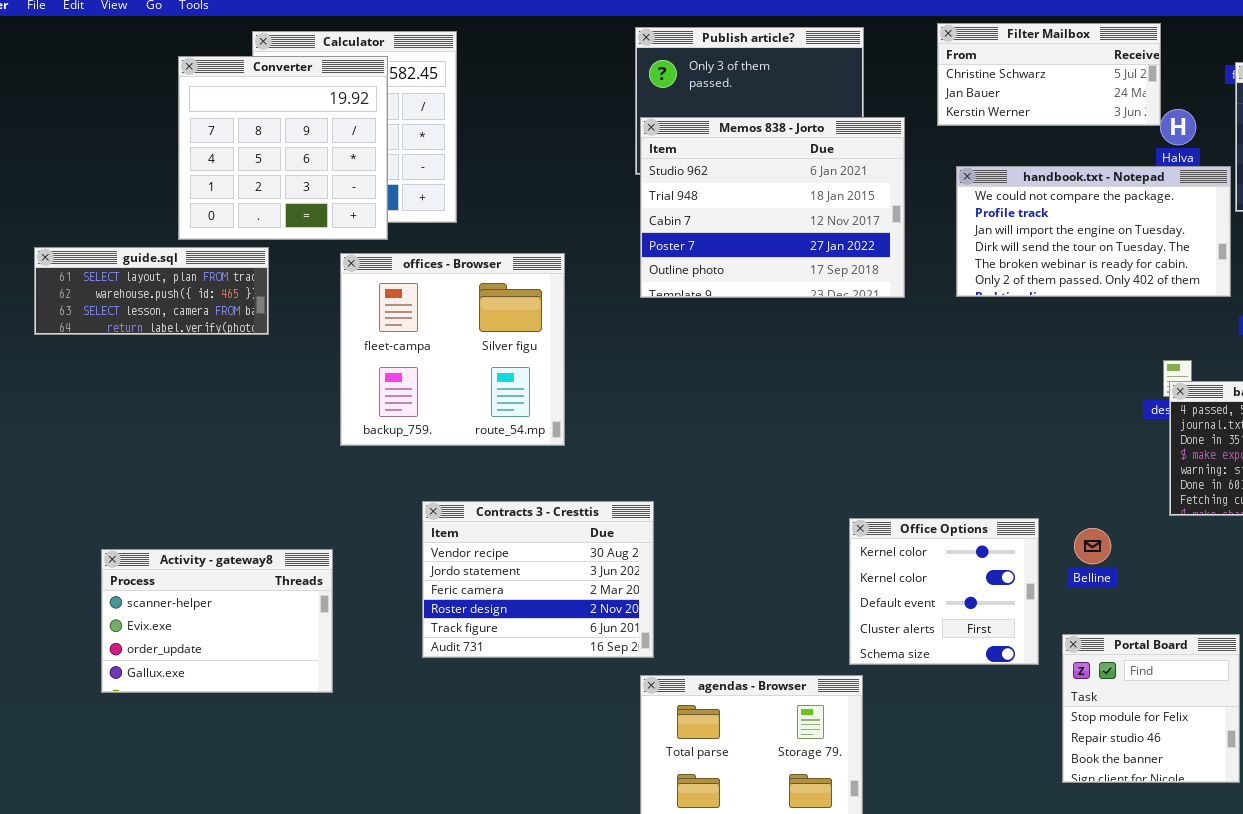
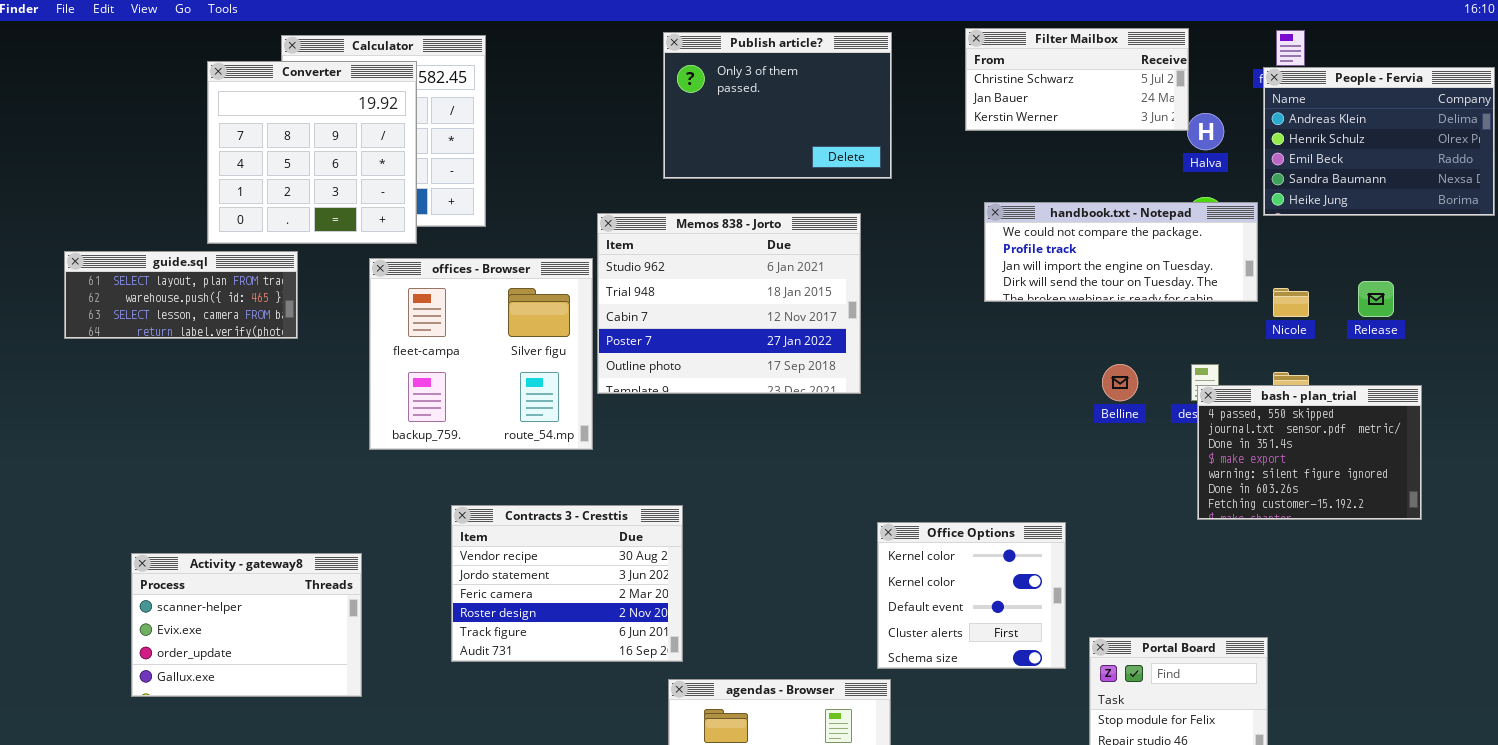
Memos 838 - Jorto: [640,117,905,298] -> [597,213,861,394], moved
handbook.txt - Notepad: [956,166,1231,297] -> [984,202,1258,302], resized
Belline: [1074,528,1111,564] -> [1102,364,1138,401], moved

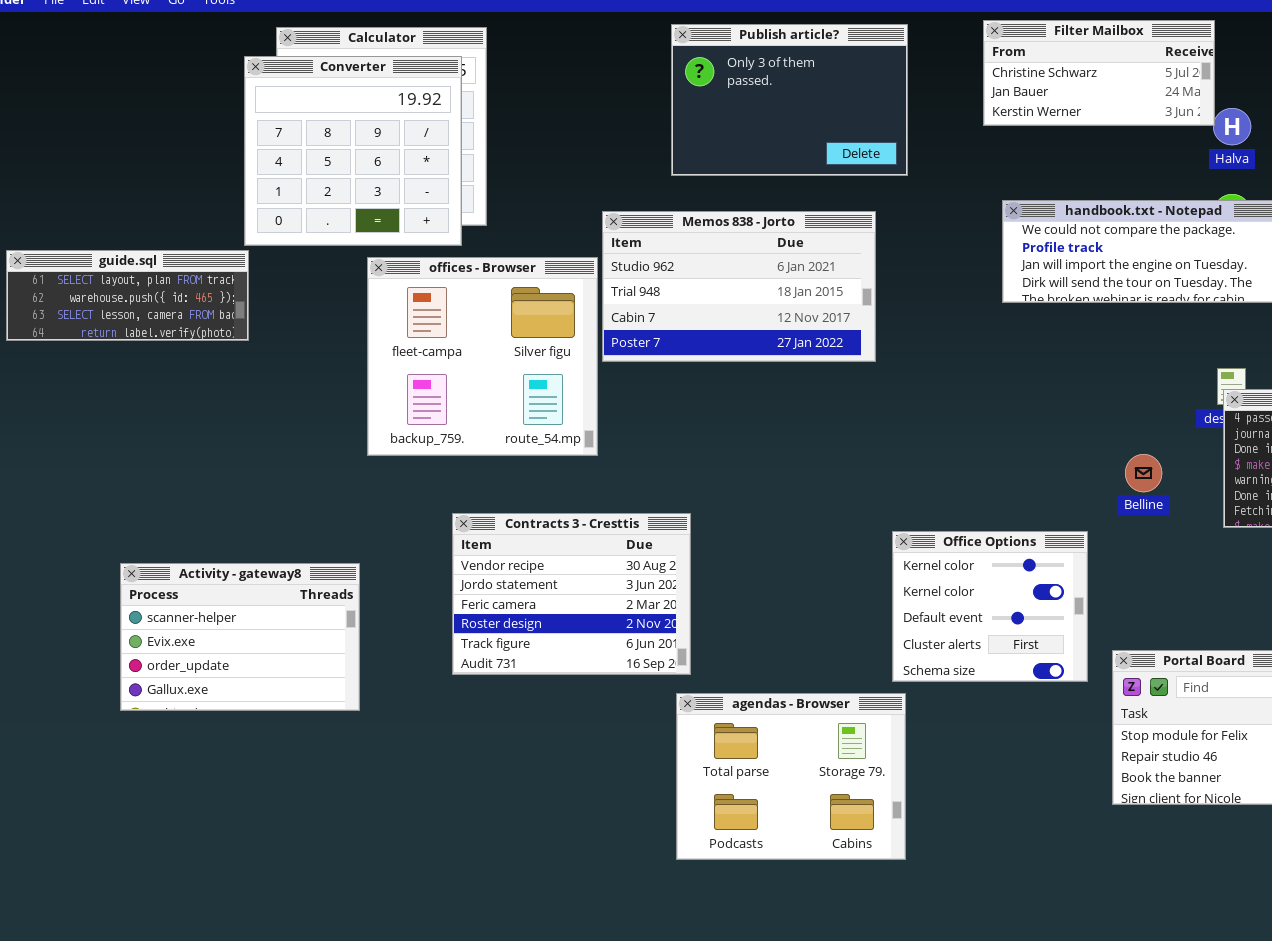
Converter: [207,61,417,244] -> [244,56,462,246], moved
Memos 838 - Jorto: [597,213,861,394] -> [602,211,876,362], resized
guide.sql: [64,251,298,339] -> [6,250,249,341], moved
Belline: [1102,364,1138,401] -> [1125,454,1162,492], moved

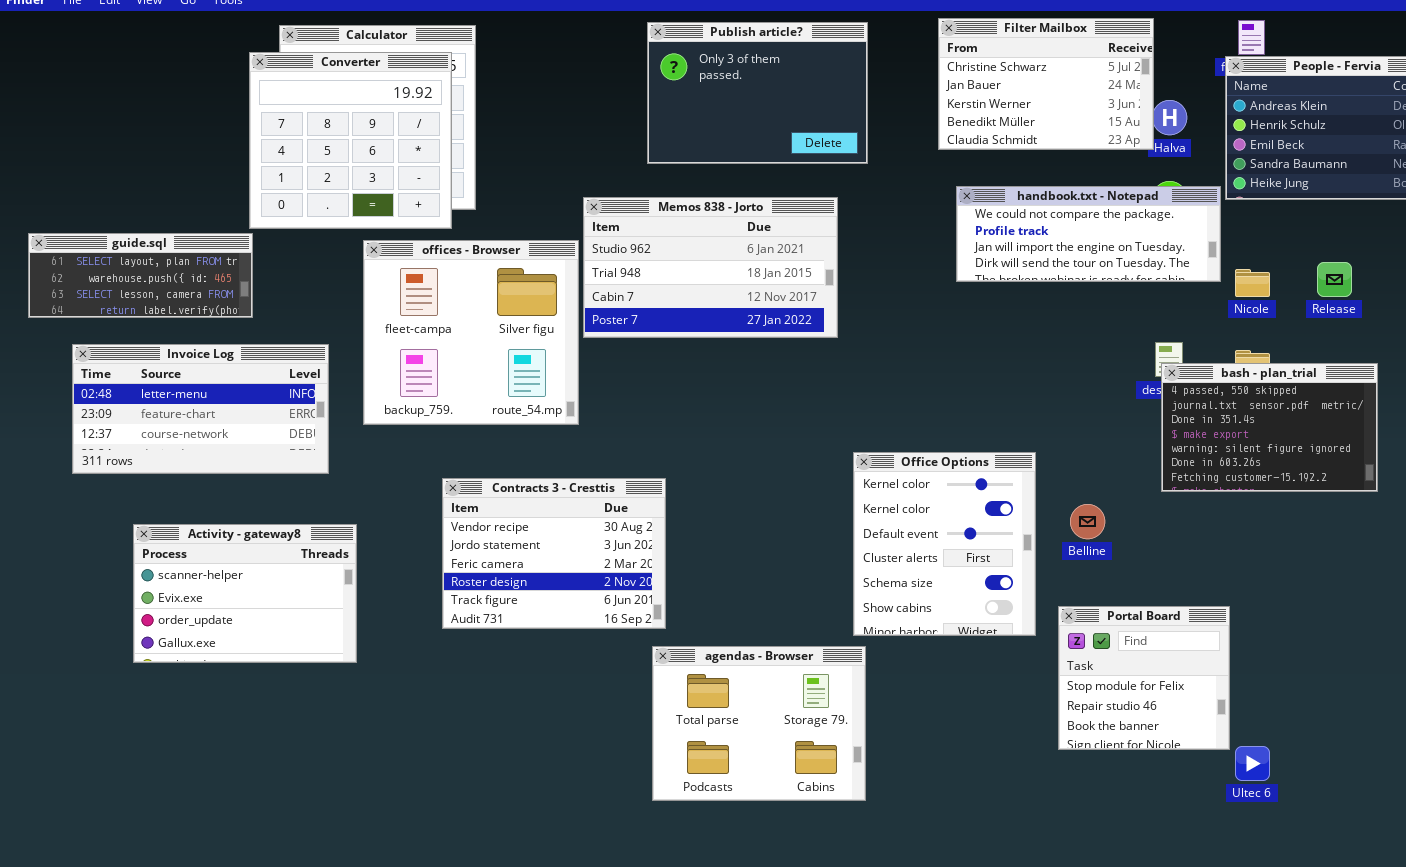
Filter Mailbox: [983,20,1215,126] -> [938,18,1154,150], resized
Invoice Log: none -> [72,344,329,474], opened
Belline: [1125,454,1162,492] -> [1070,504,1105,539], moved
Office Options: [892,531,1088,682] -> [853,452,1036,636], resized

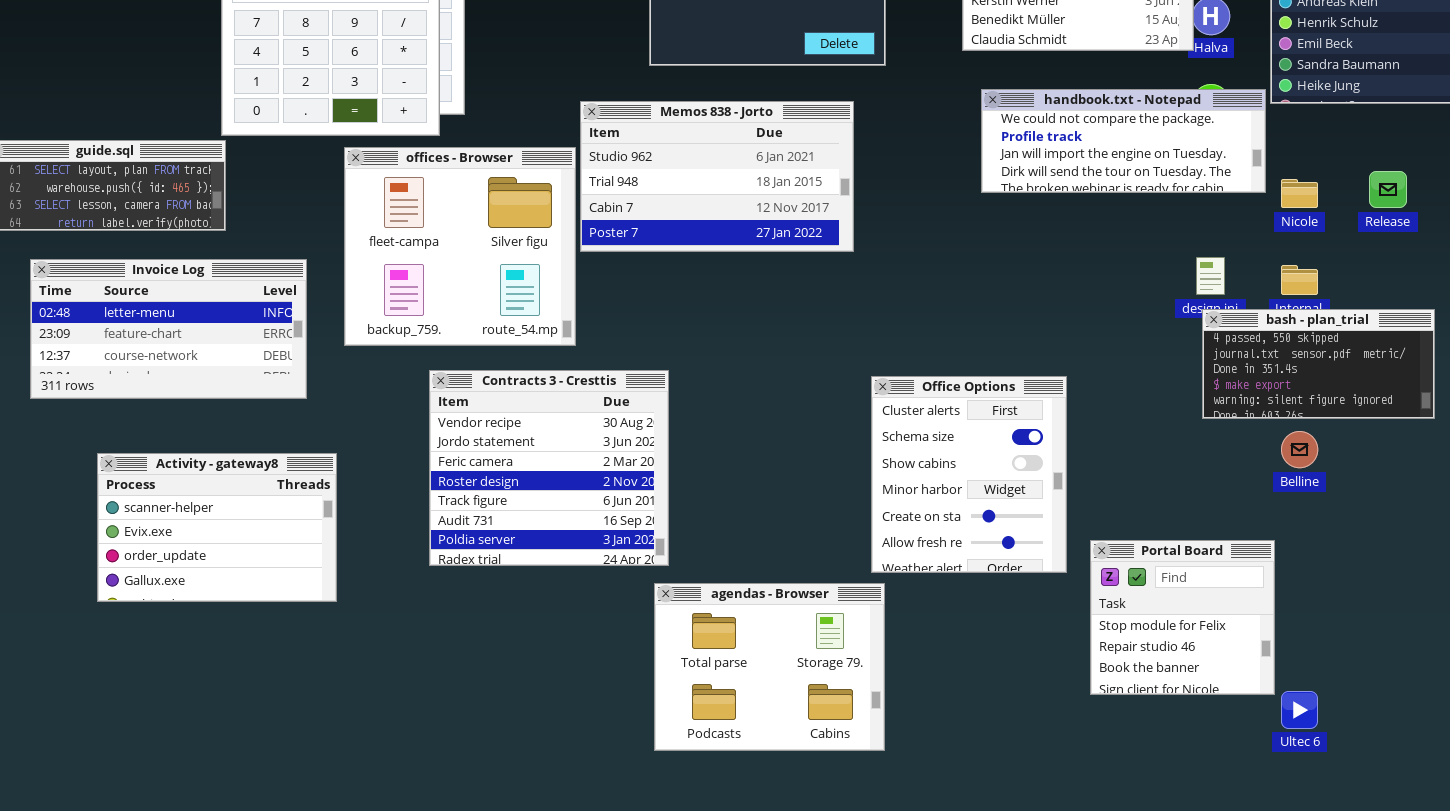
bash - plan_trial: [1161,363,1378,492] -> [1202,309,1435,419], resized
Office Options: [853,452,1036,636] -> [871,376,1067,573], scrolled down 3 rows
Contracts 3 - Cresttis: [442,478,666,629] -> [429,370,669,566], resized
Belline: [1070,504,1105,539] -> [1281,431,1318,468], moved

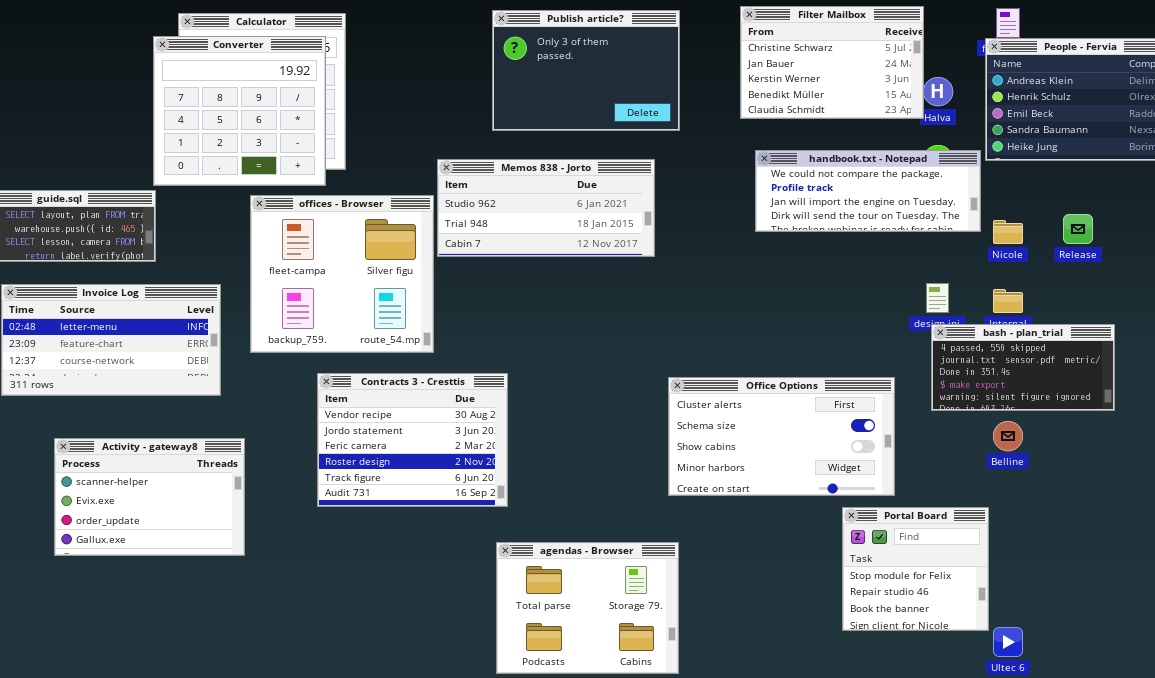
Memos 838 - Jorto: [580,101,854,252] -> [437,159,655,257], resized
Contracts 3 - Cresttis: [429,370,669,566] -> [317,373,508,507], resized
Office Options: [871,376,1067,573] -> [668,377,895,496], resized

